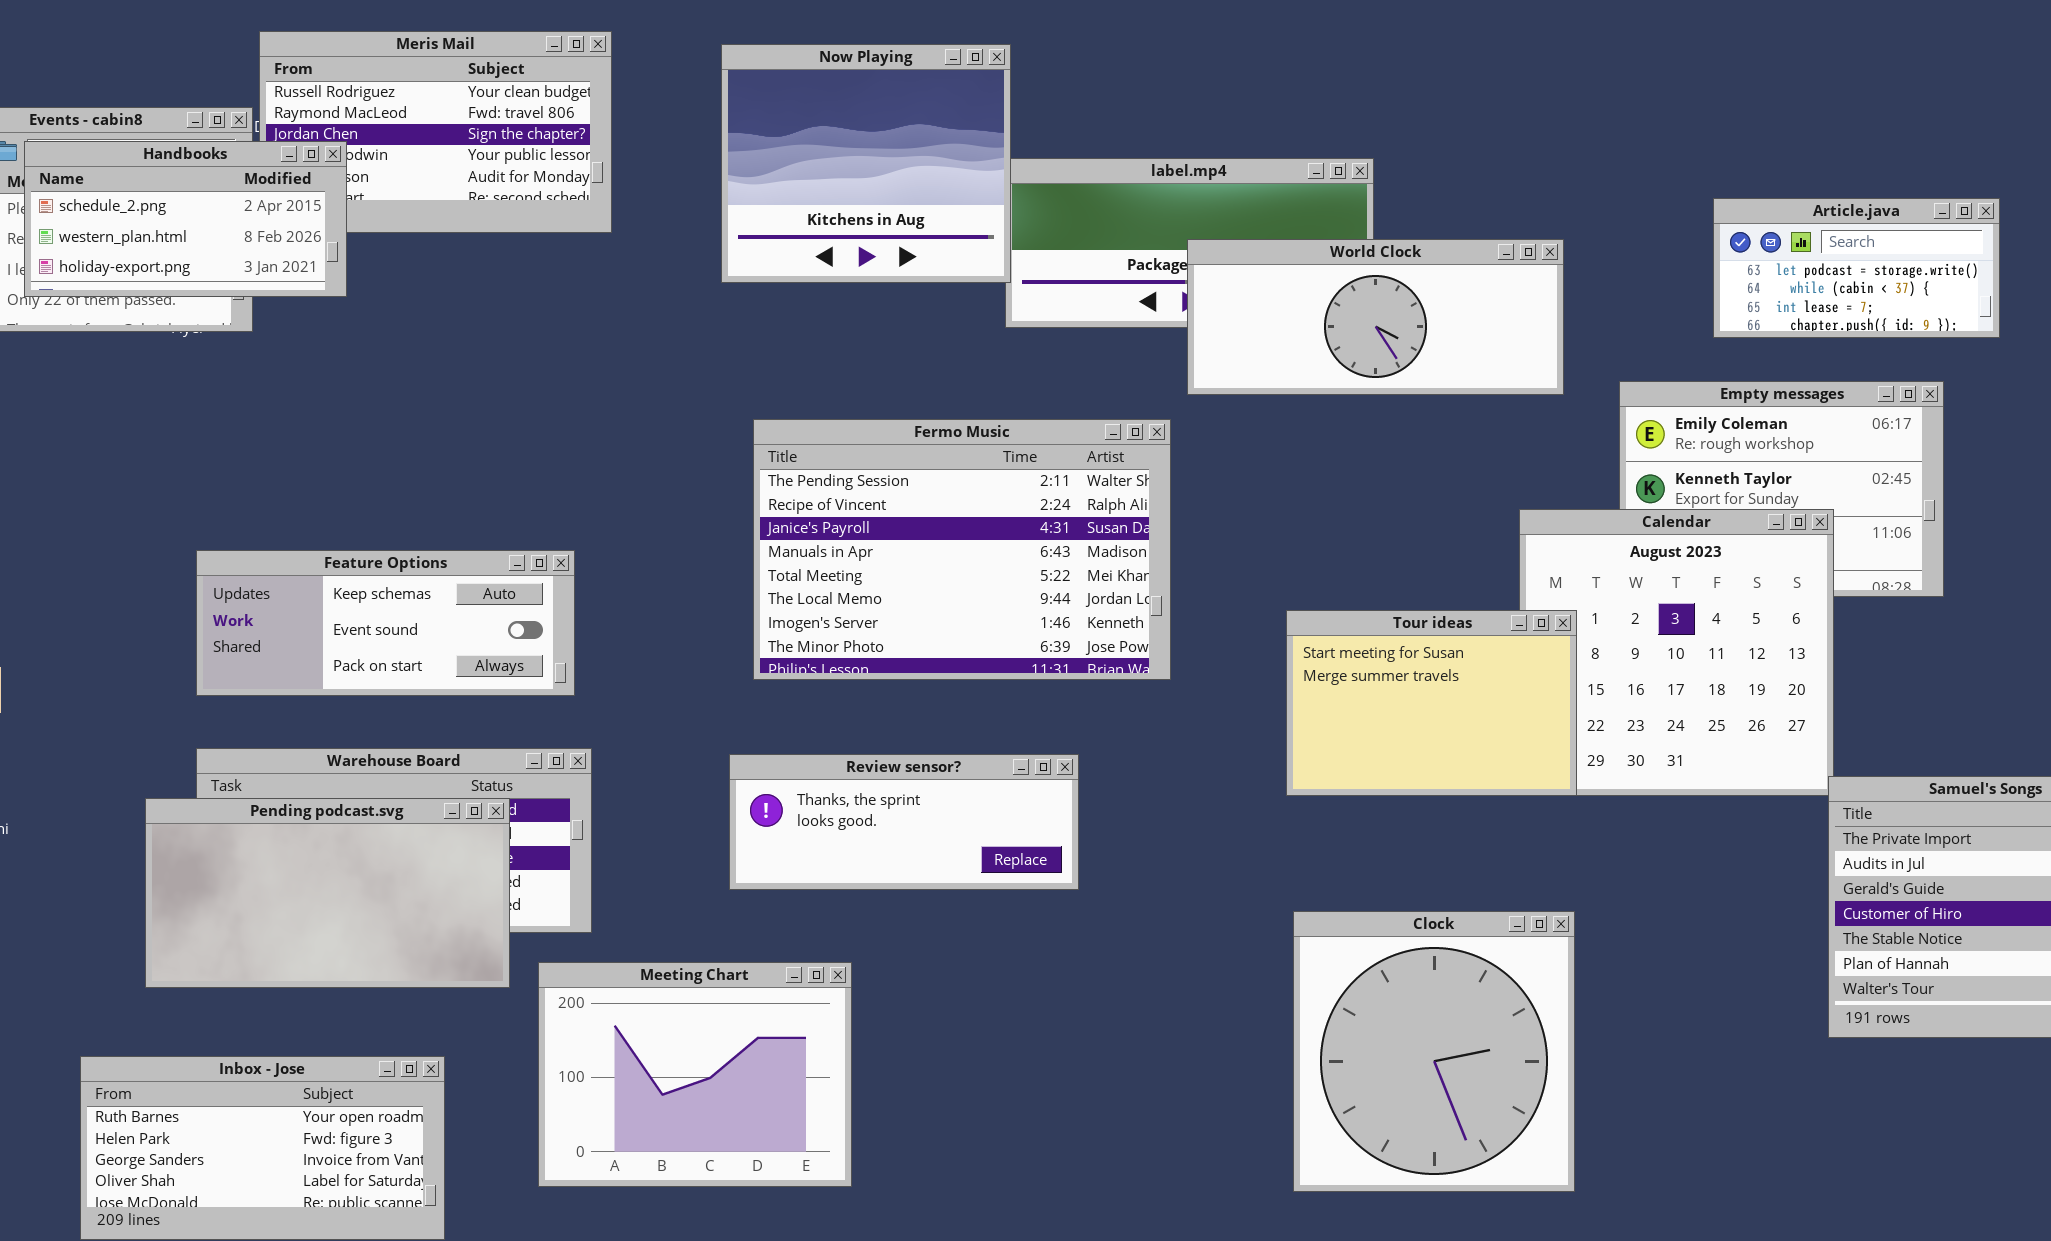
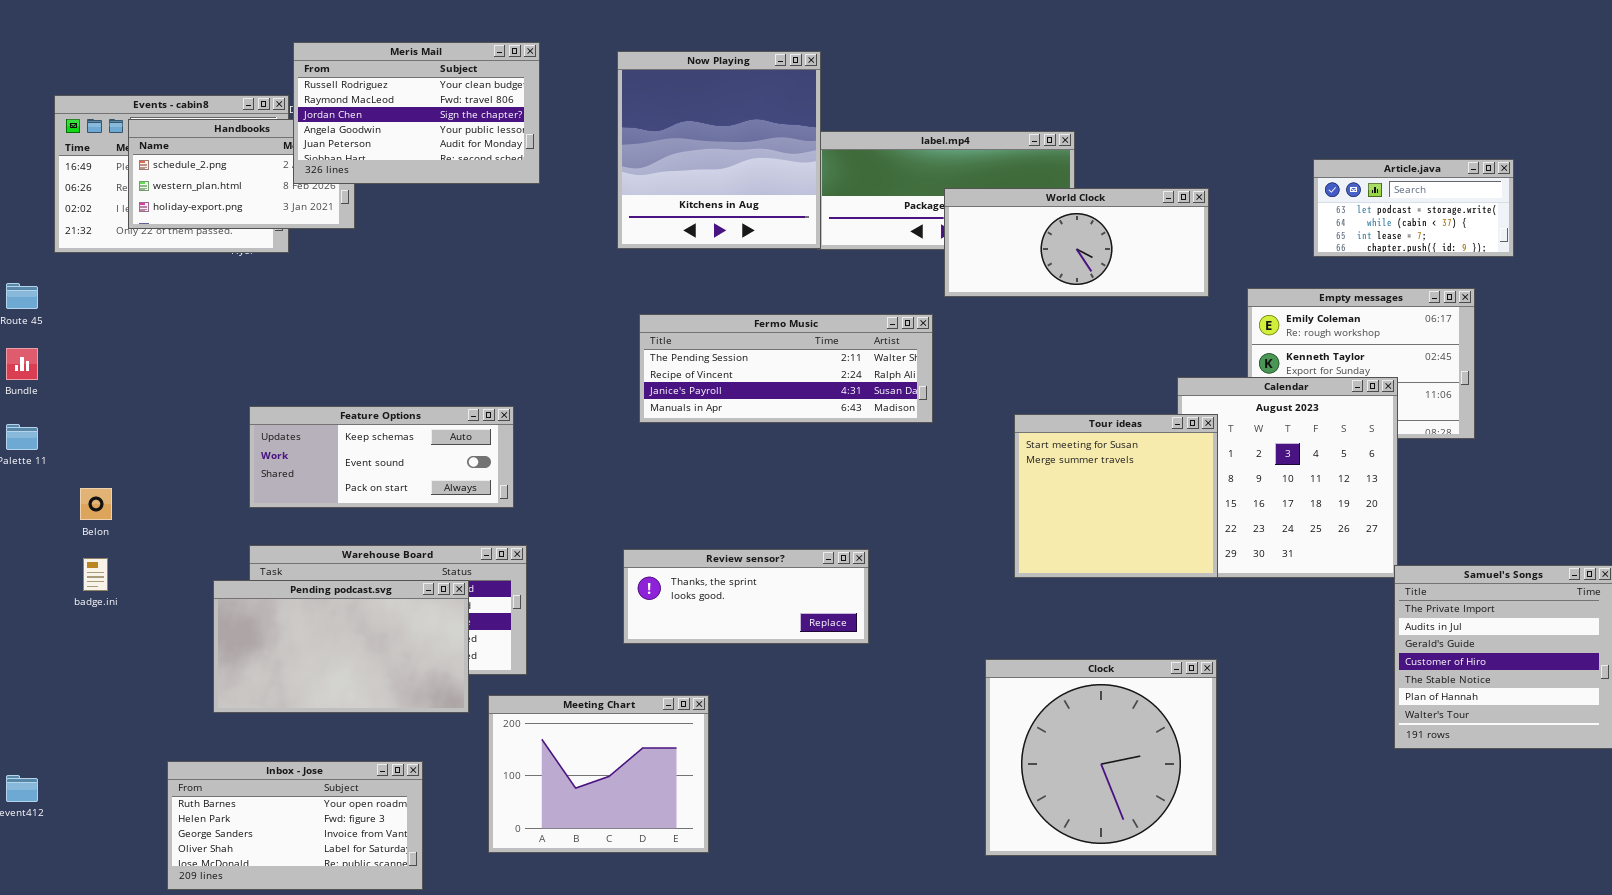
Meris Mail: [259,31,612,233] -> [293,42,540,184], raised
Now Playing: [721,44,1011,283] -> [617,51,821,249], resized
Fermo Music: [753,419,1171,680] -> [639,314,933,423], resized
Tour ideas: [1286,610,1577,796] -> [1014,414,1218,578], resized
Clock: [1293,911,1575,1192] -> [985,659,1217,856], resized

